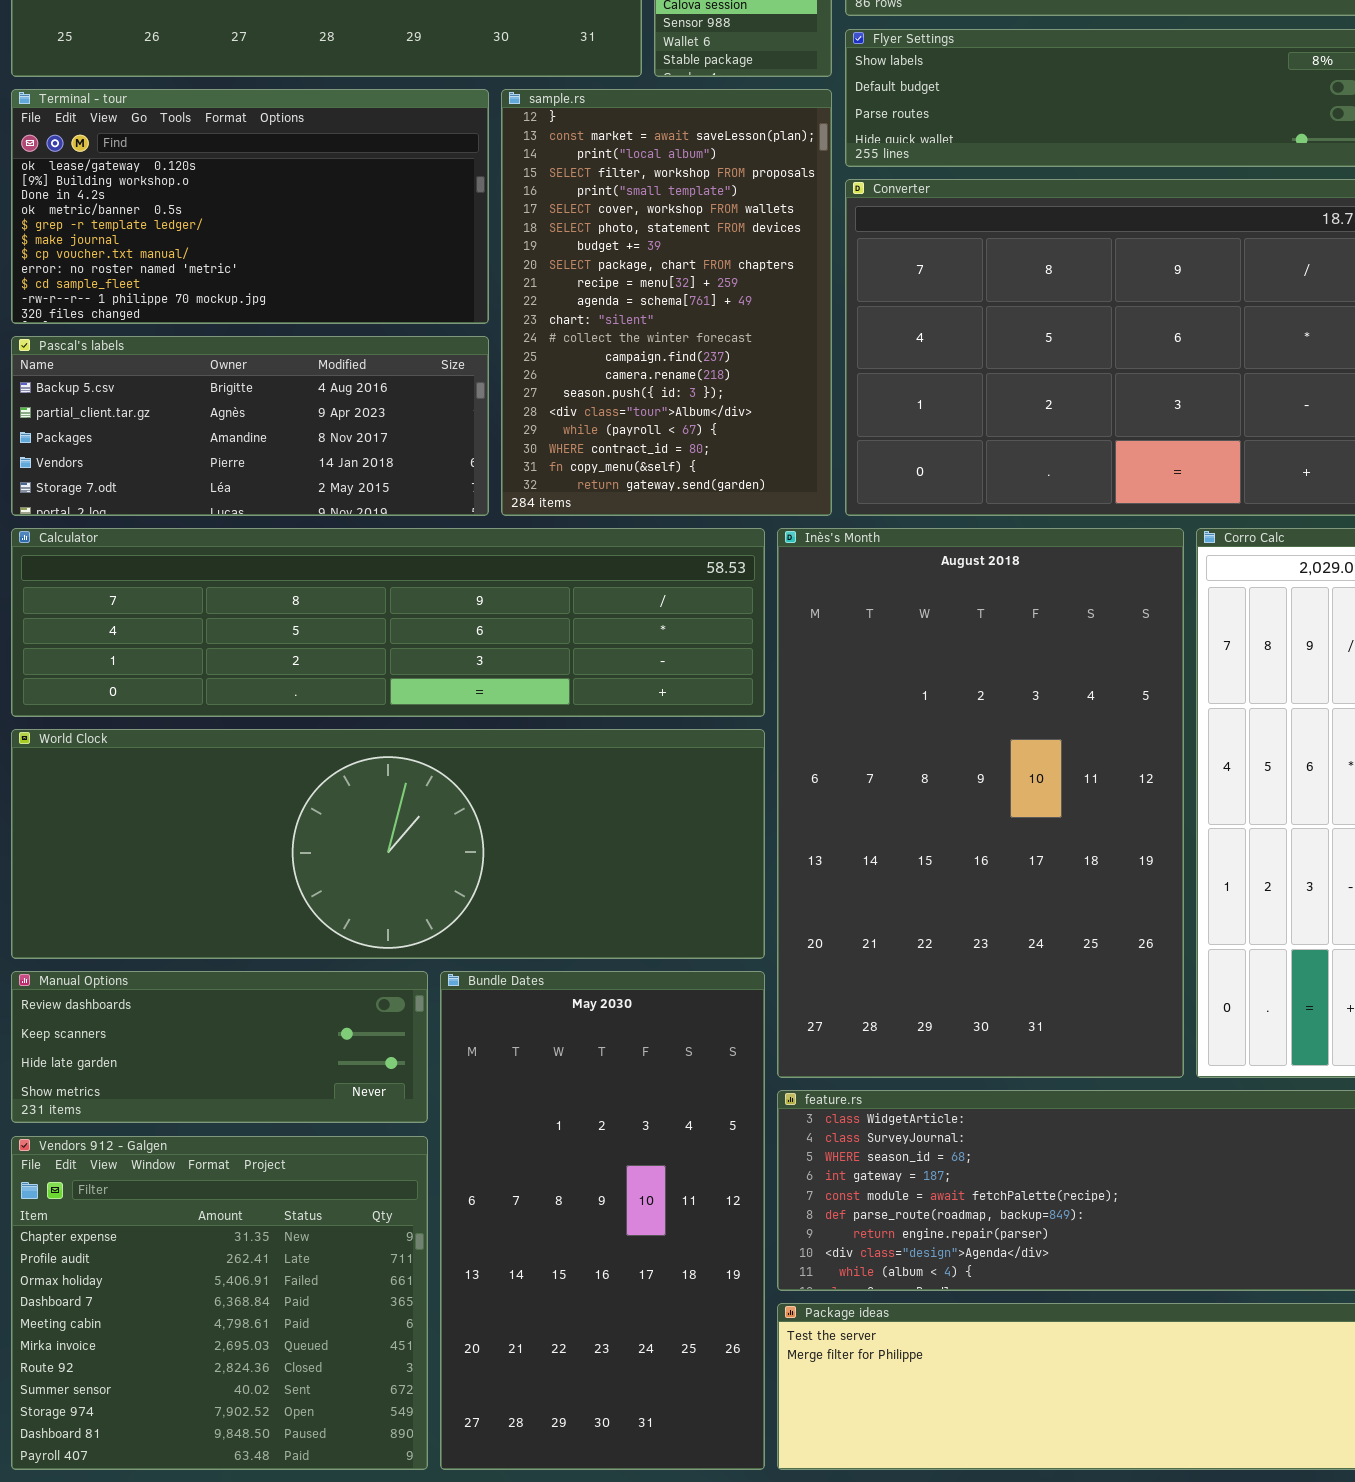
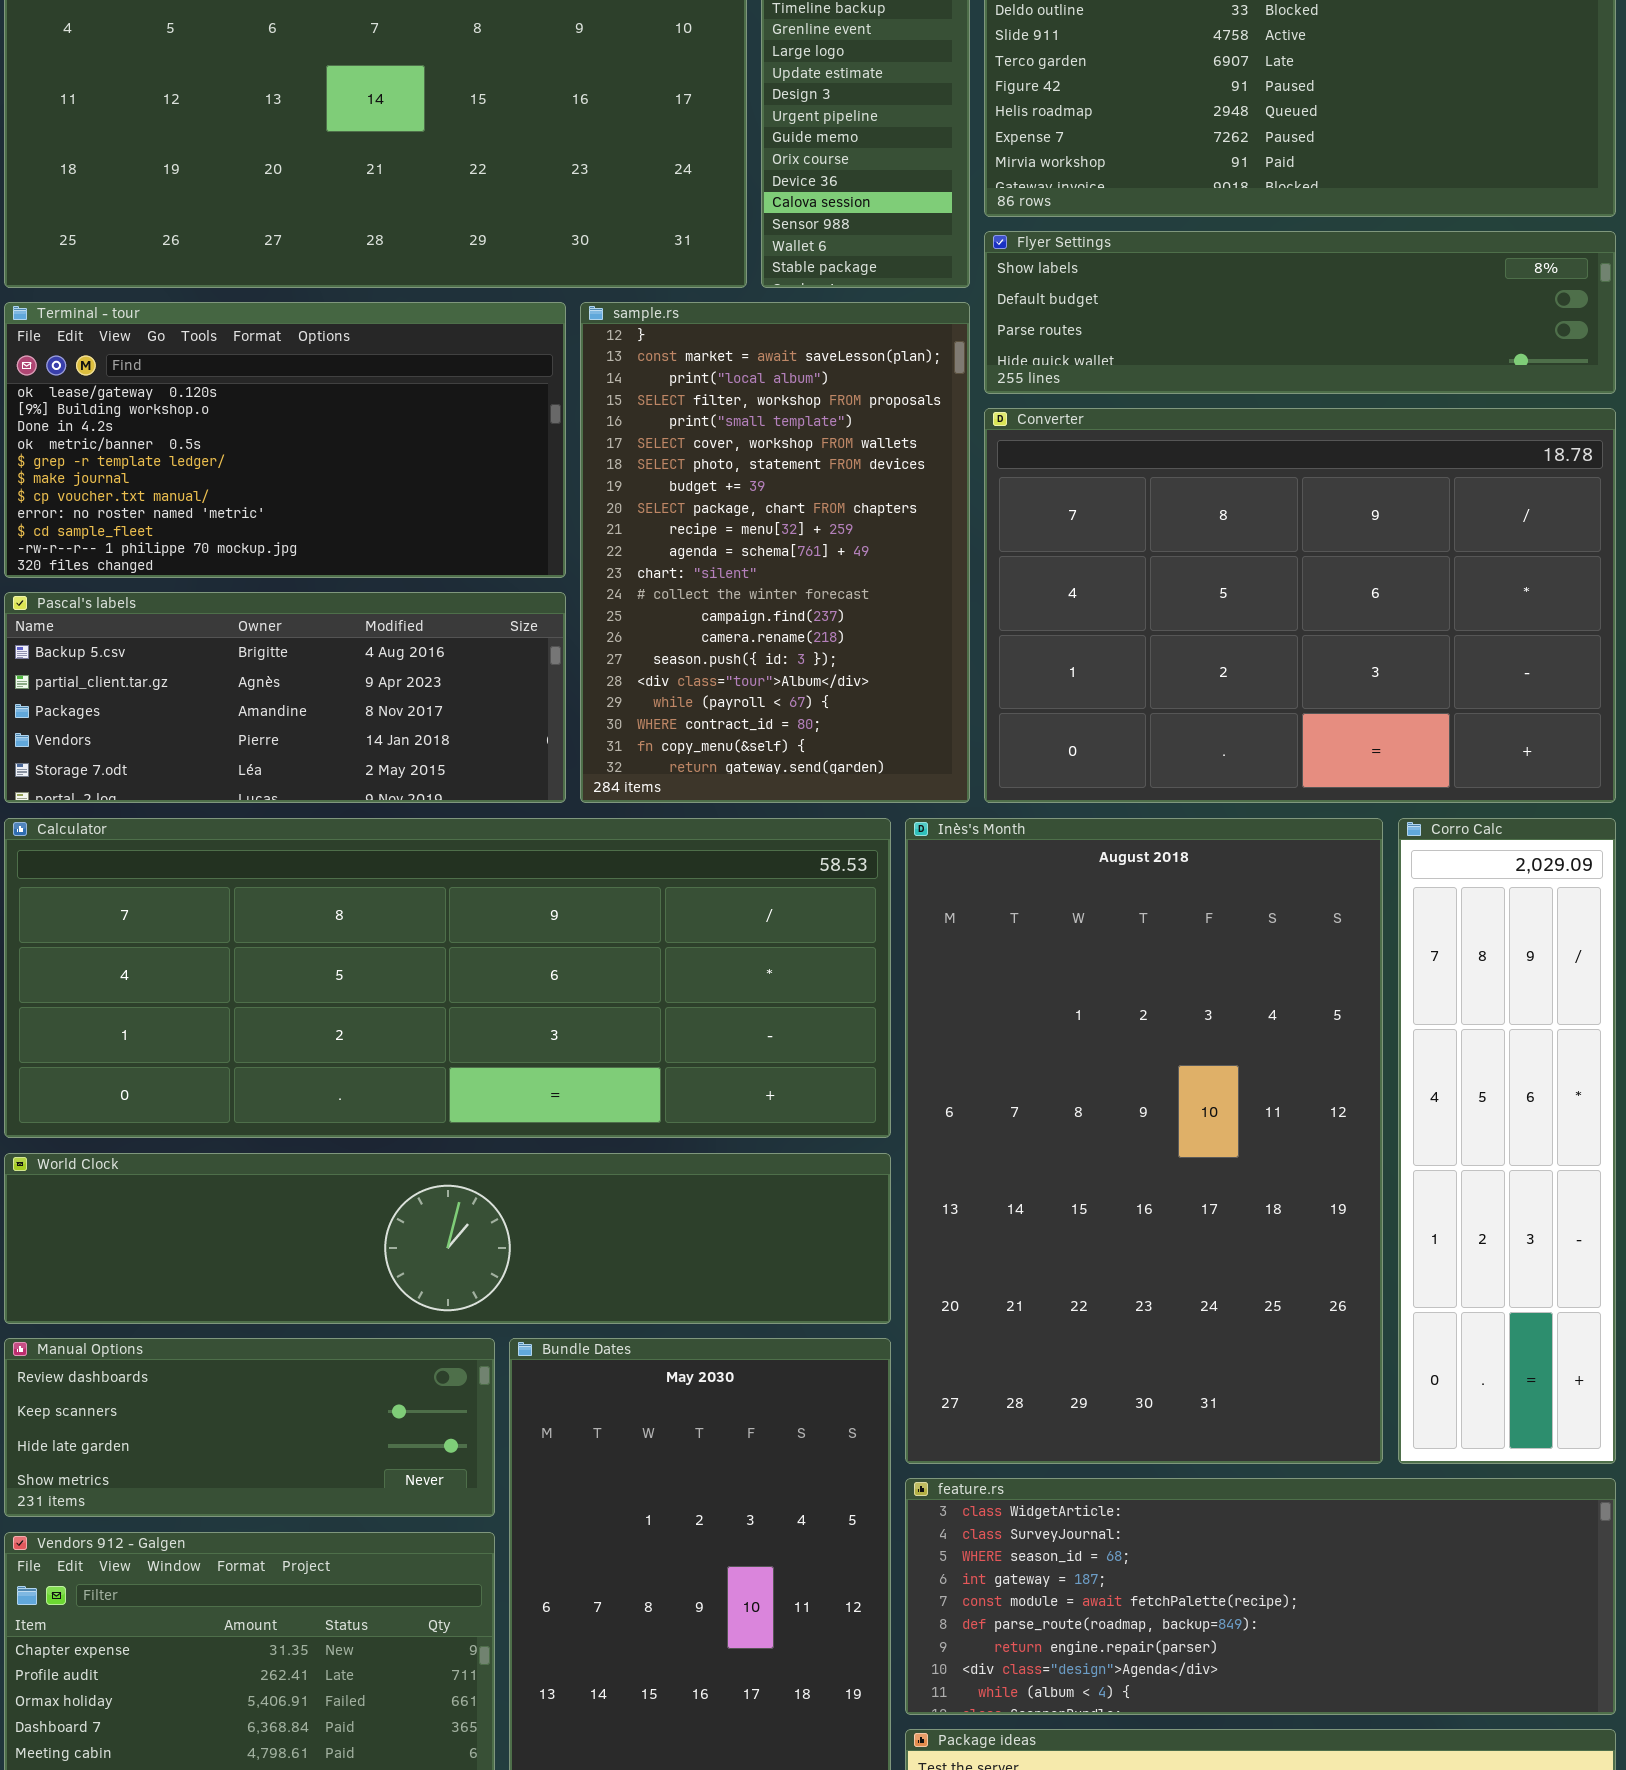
Calculator: [11,528,765,717] -> [4,818,891,1138], resized
World Clock: [11,729,765,959] -> [4,1153,891,1324], resized

